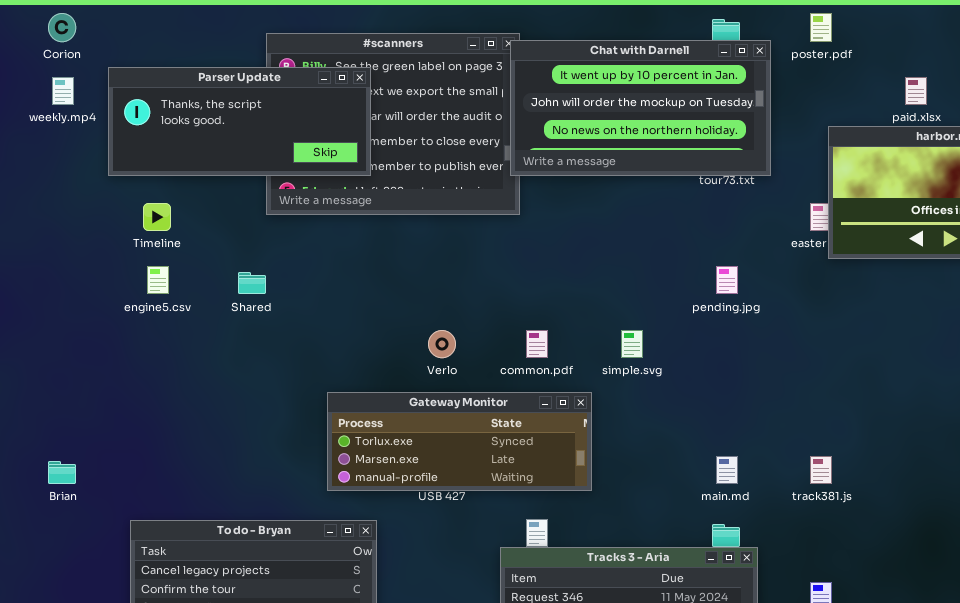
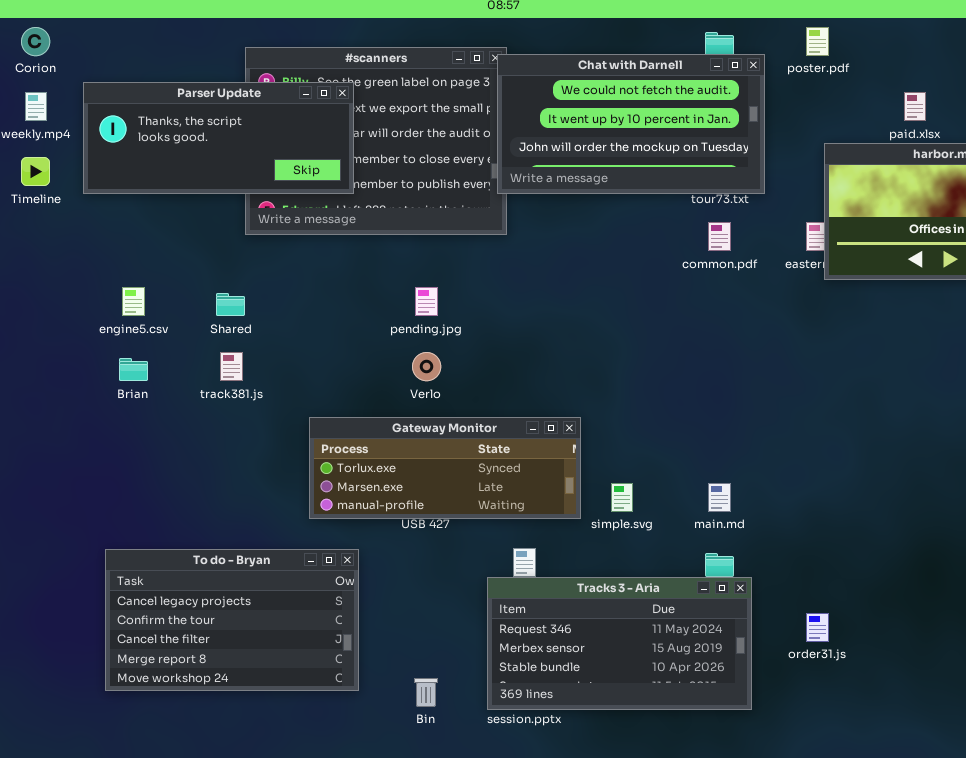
Chat with Darnell: [510,40,771,176] -> [497,54,765,194], scrolled up 1 row
Timeline: [143,203,171,231] -> [21,157,50,186], moved
pending.jpg: [716,266,738,294] -> [415,287,438,316], moved
common.pdf: [526,330,548,358] -> [708,222,731,251], moved
simple.svg: [621,330,643,358] -> [611,483,633,512], moved
track381.js: [810,456,832,484] -> [220,352,243,381], moved
Brian: [48,461,76,484] -> [119,358,148,381], moved

